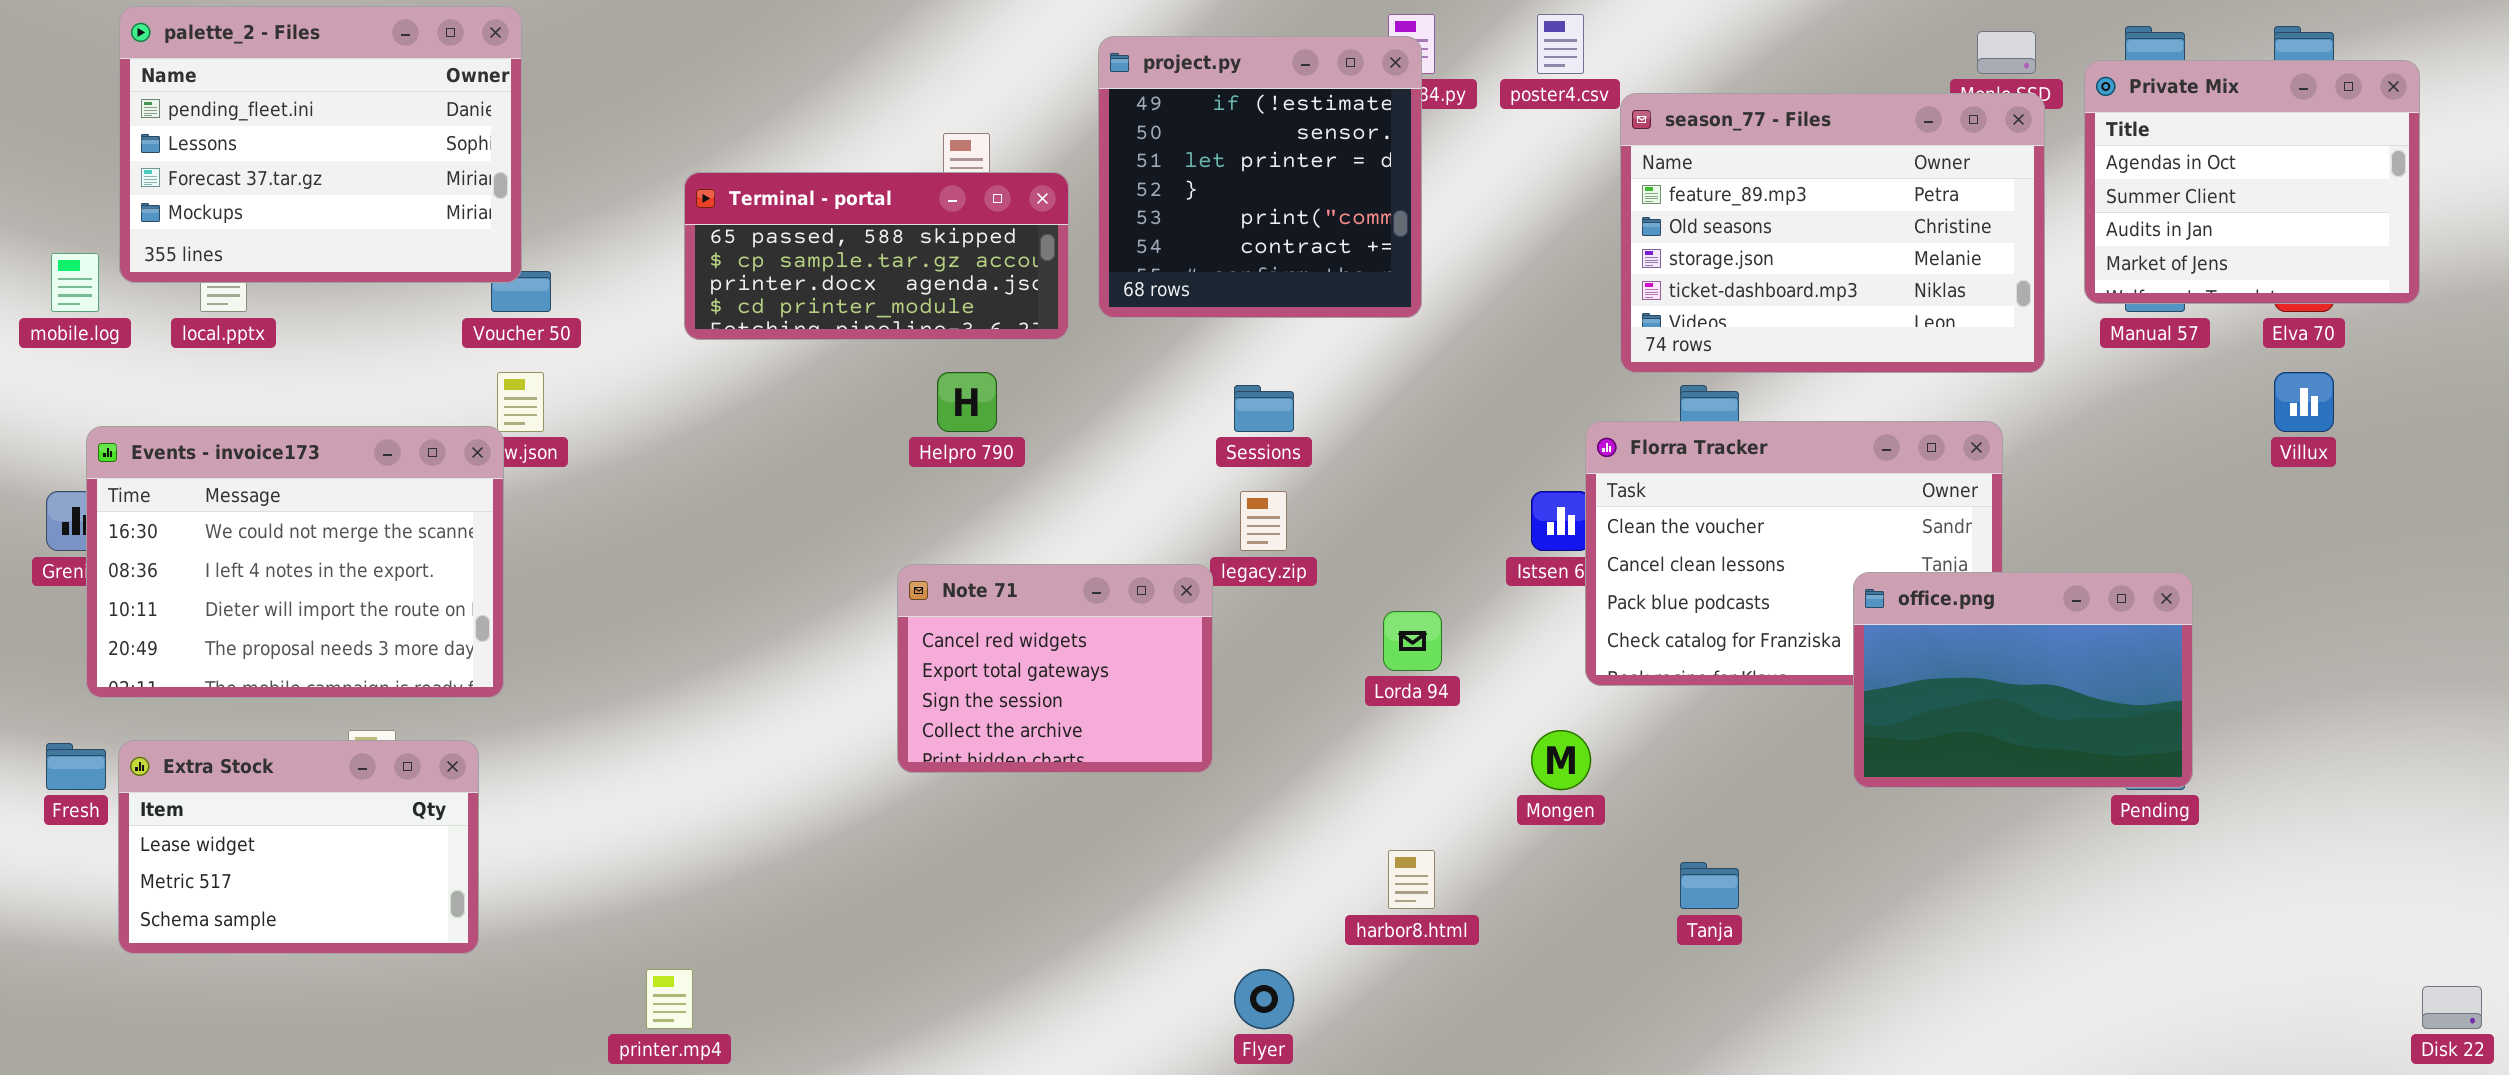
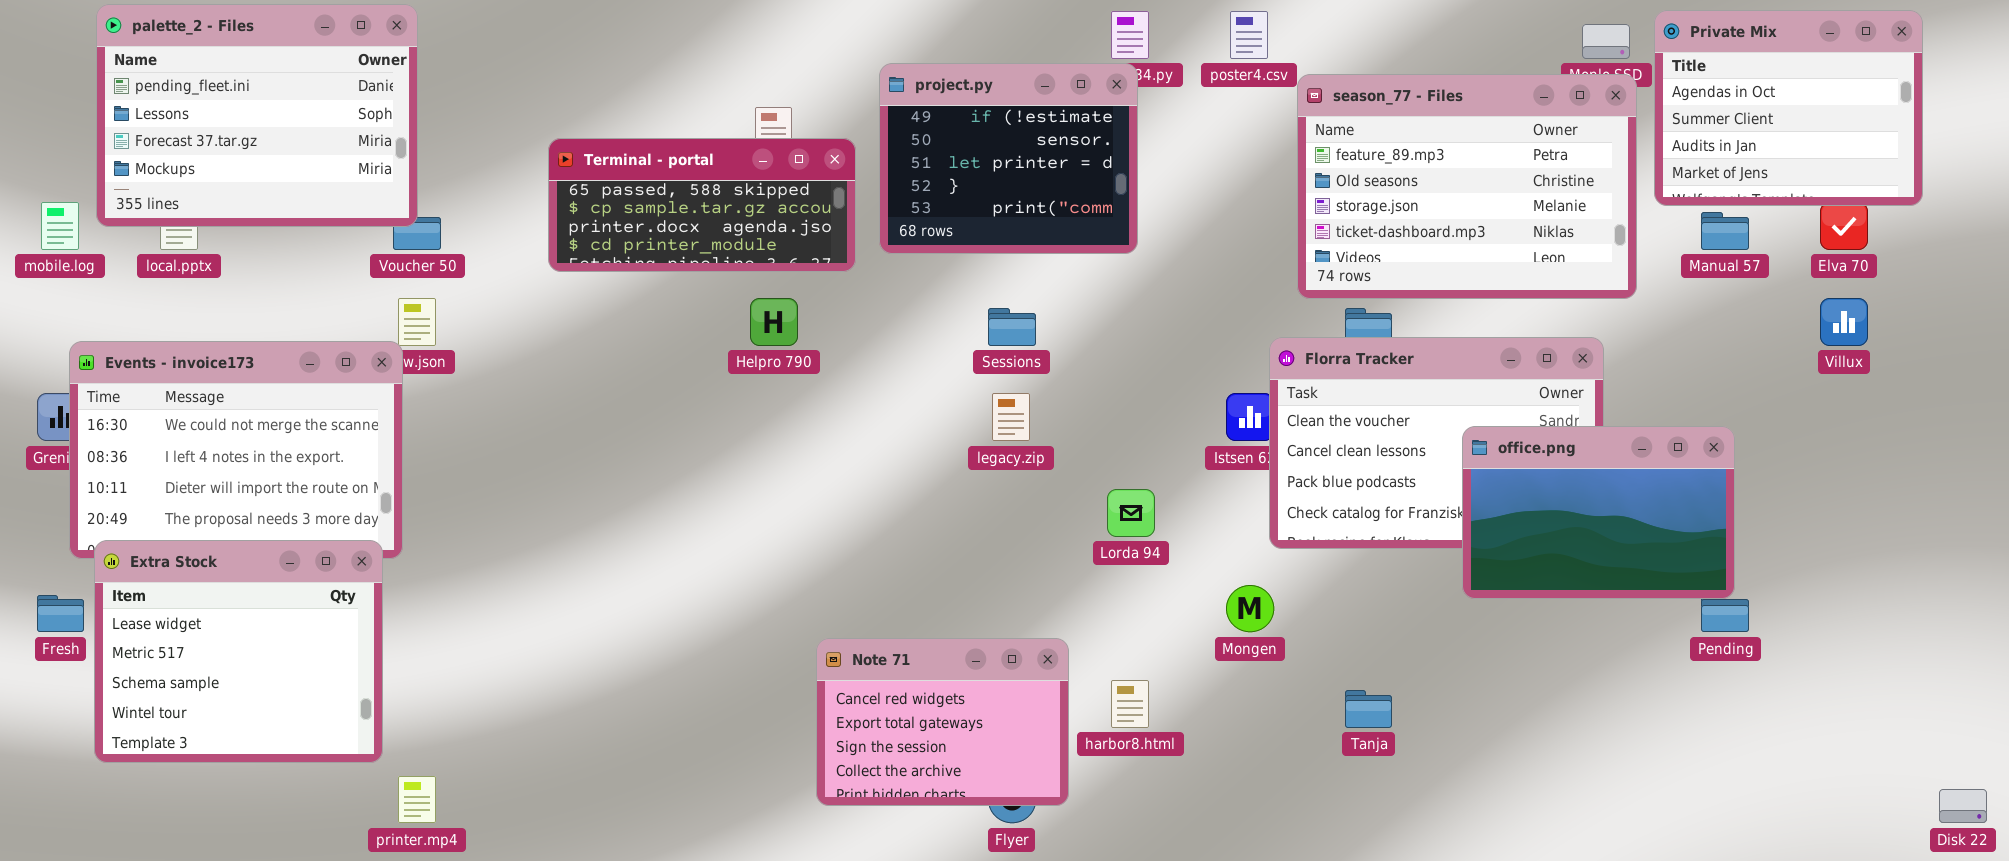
project.py: [1098,36,1422,318] -> [879,63,1138,254], resized
Private Mix: [2084,60,2420,304] -> [1654,10,1923,206], moved
Note 71: [897,564,1213,773] -> [816,638,1069,806], moved
office.png: [1853,572,2193,788] -> [1462,426,1735,599], moved
Extra Stock: [118,740,479,954] -> [94,540,383,763], resized
printer.mp4: [646,969,693,1029] -> [398,776,436,823], moved

